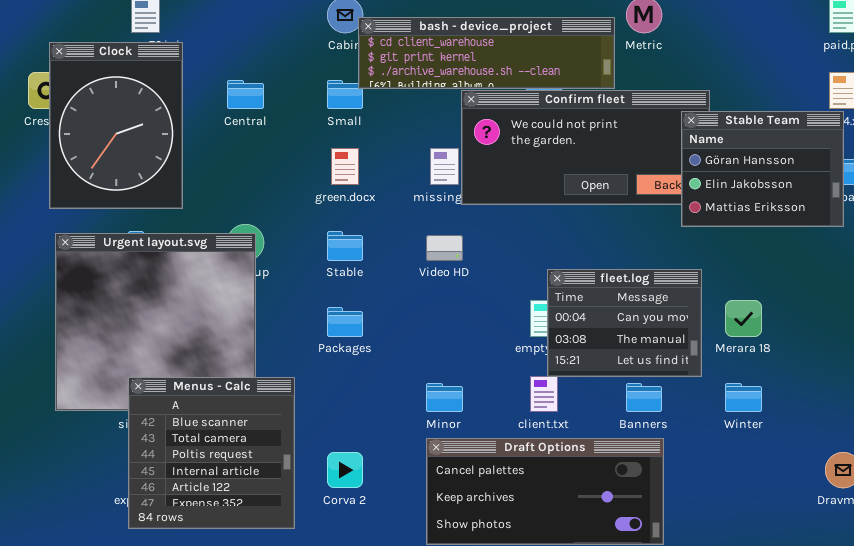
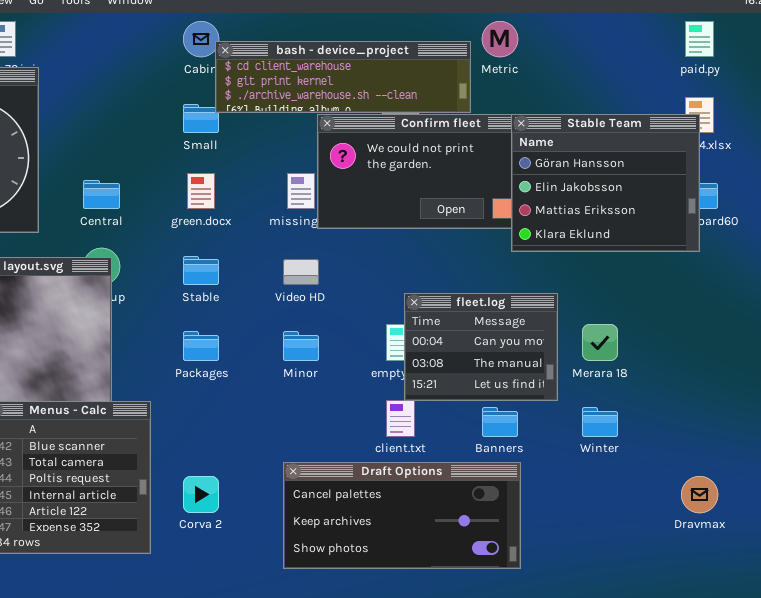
Central: [227,80,264,109] -> [83,180,120,209], moved
Stable Team: [681,111,844,227] -> [511,114,700,252], resized
Minor: [426,383,463,412] -> [283,331,319,361], moved

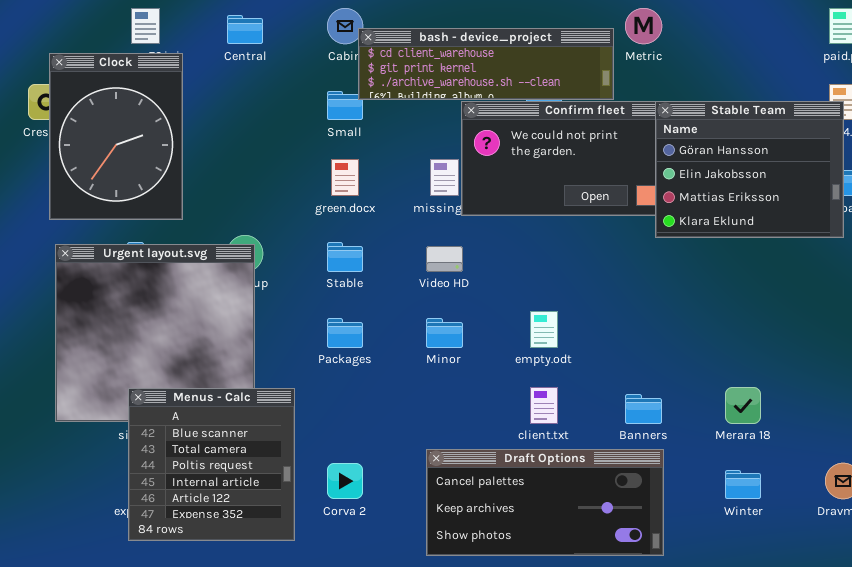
Central: [83,180,120,209] -> [227,15,263,44], moved
fleet.log: [404,293,558,401] -> none, closed
Merara 18: [582,324,618,361] -> [725,387,761,424], moved
Winter: [582,407,618,437] -> [725,470,761,499], moved

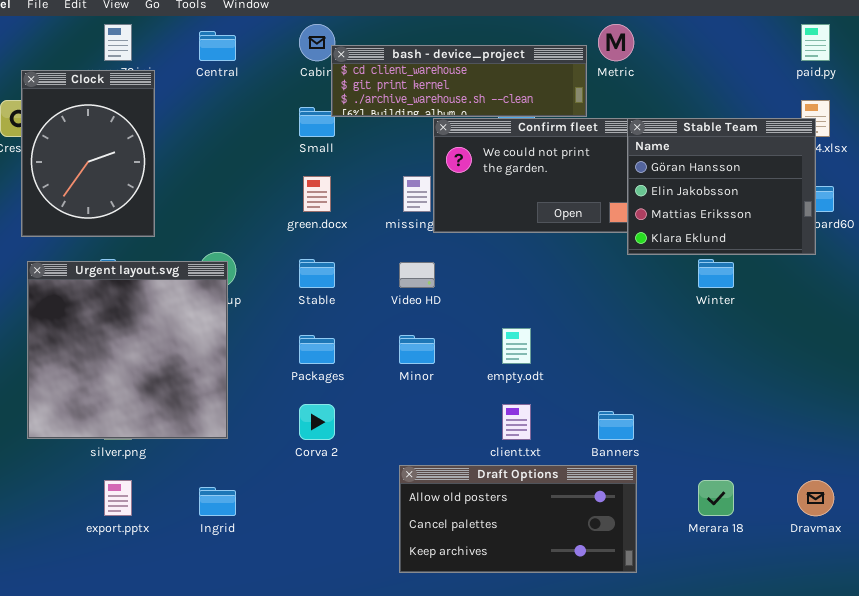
Merara 18: [725,387,761,424] -> [698,480,734,516], moved
Menus - Calc: [128,388,295,541] -> none, closed
Draft Options: [426,449,664,556] -> [399,465,637,573], scrolled up 1 row
Corva 2: [327,463,363,499] -> [299,404,335,440], moved
Winter: [725,470,761,499] -> [698,259,734,288], moved

